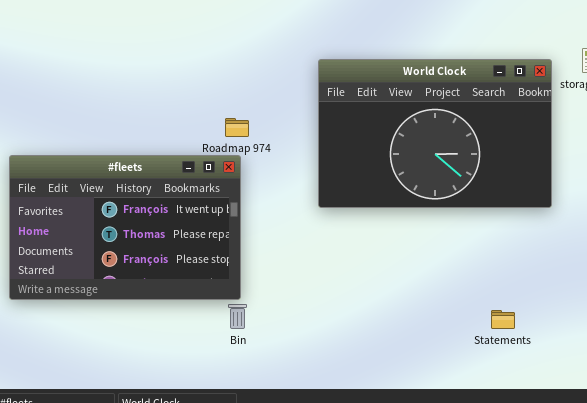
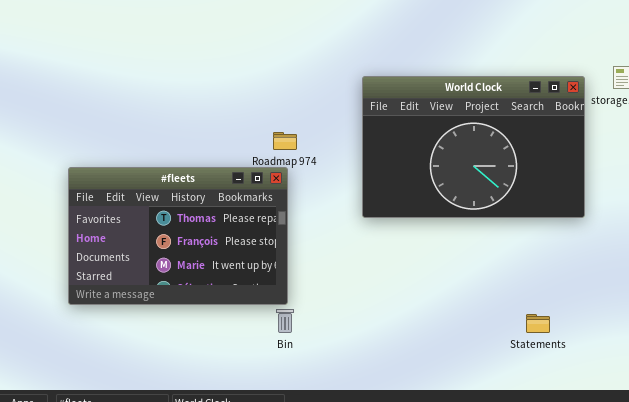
#fleets: [9,155,241,300] -> [68,167,288,305], scrolled down 1 row

